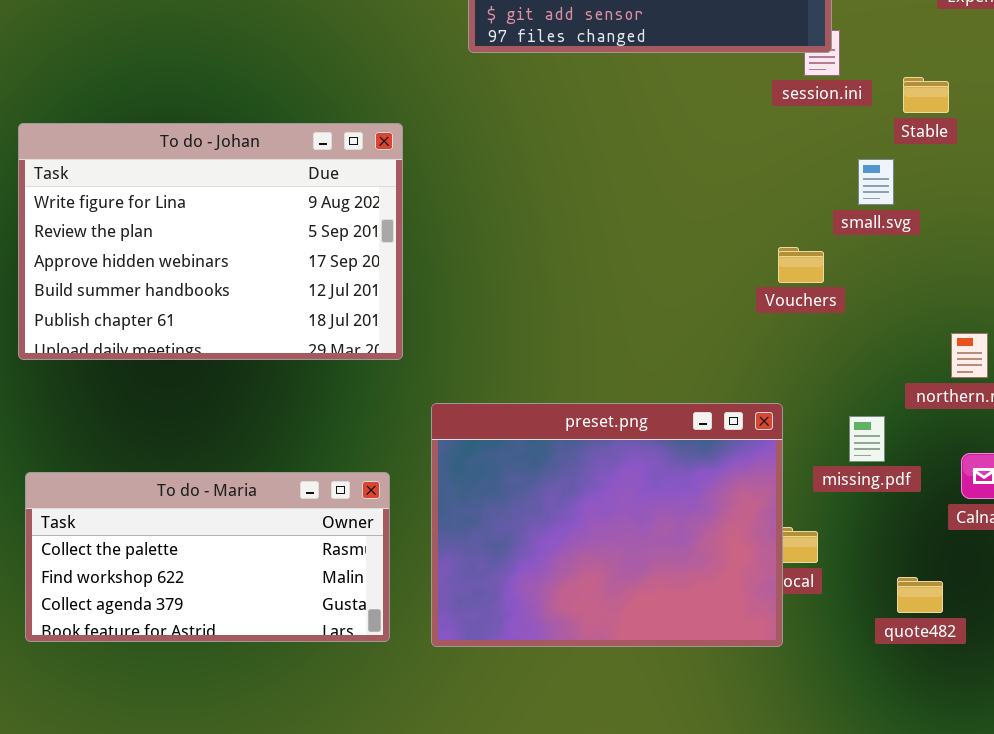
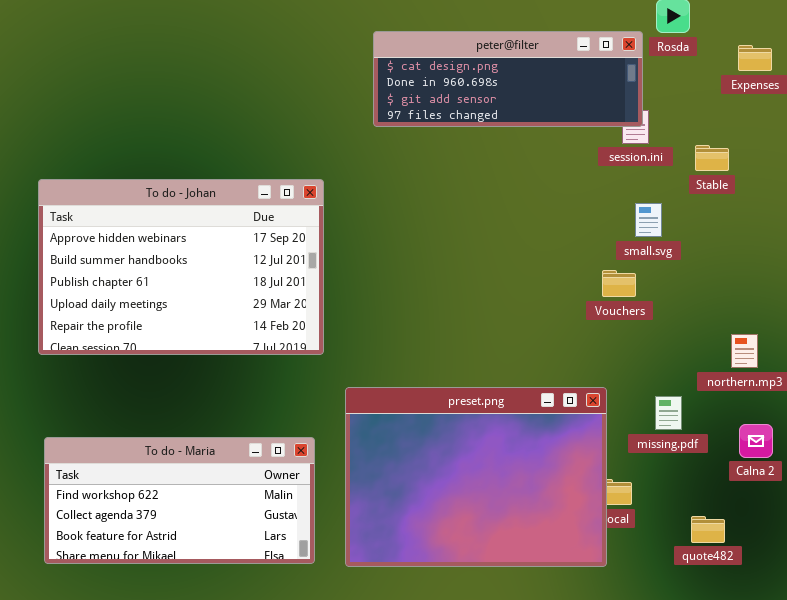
To do - Johan: [18,123,403,360] -> [38,179,324,355], scrolled down 2 rows
small.svg: [858,159,894,205] -> [635,203,662,237], moved
To do - Maria: [25,472,390,642] -> [44,437,315,564], scrolled down 1 row

